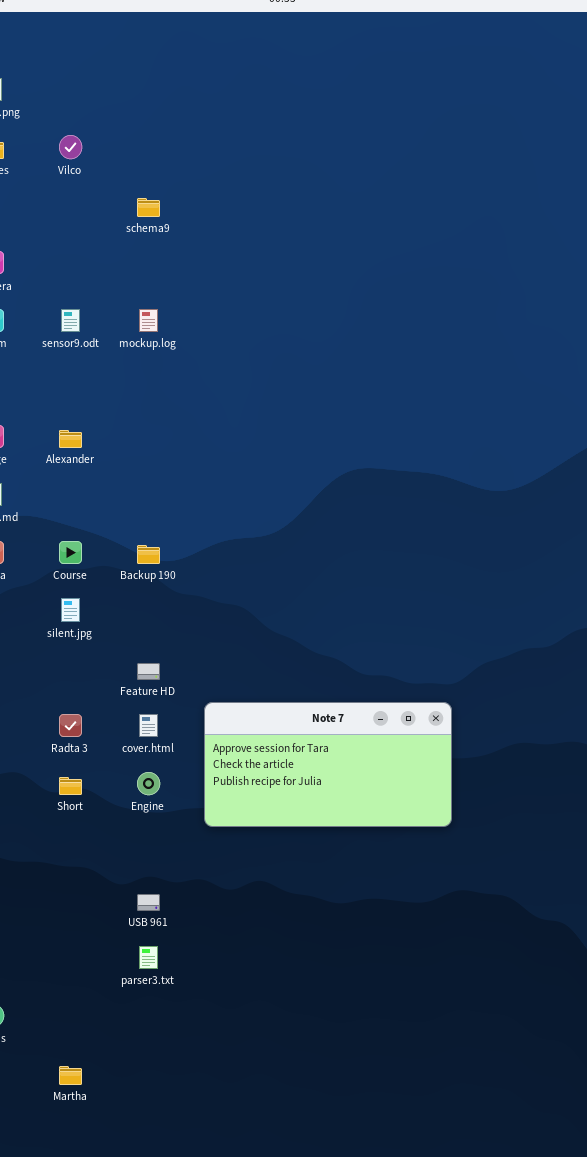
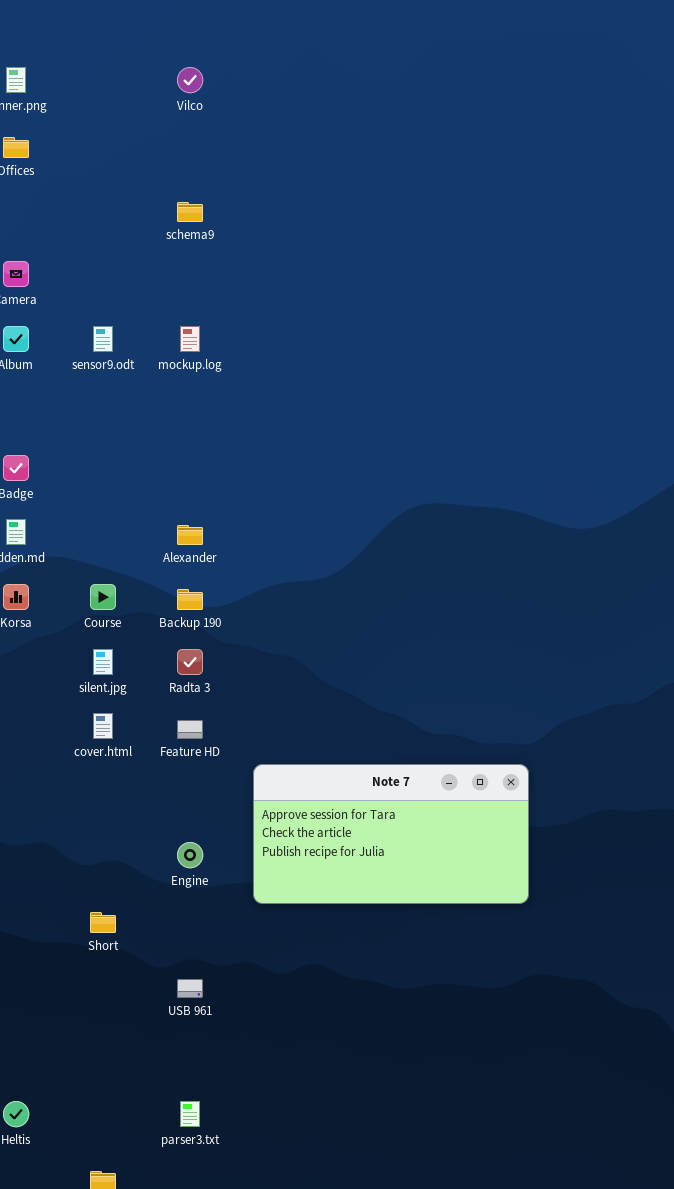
Vilco: [59,135,82,159] -> [177,67,203,93], moved
Alexander: [59,430,82,448] -> [177,525,203,545], moved
Radta 3: [59,714,82,737] -> [177,649,203,675], moved
cover.html: [139,714,158,737] -> [93,713,113,739], moved
Short: [59,777,82,795] -> [90,912,116,933], moved
parser3.txt: [139,946,158,969] -> [180,1101,200,1127], moved

